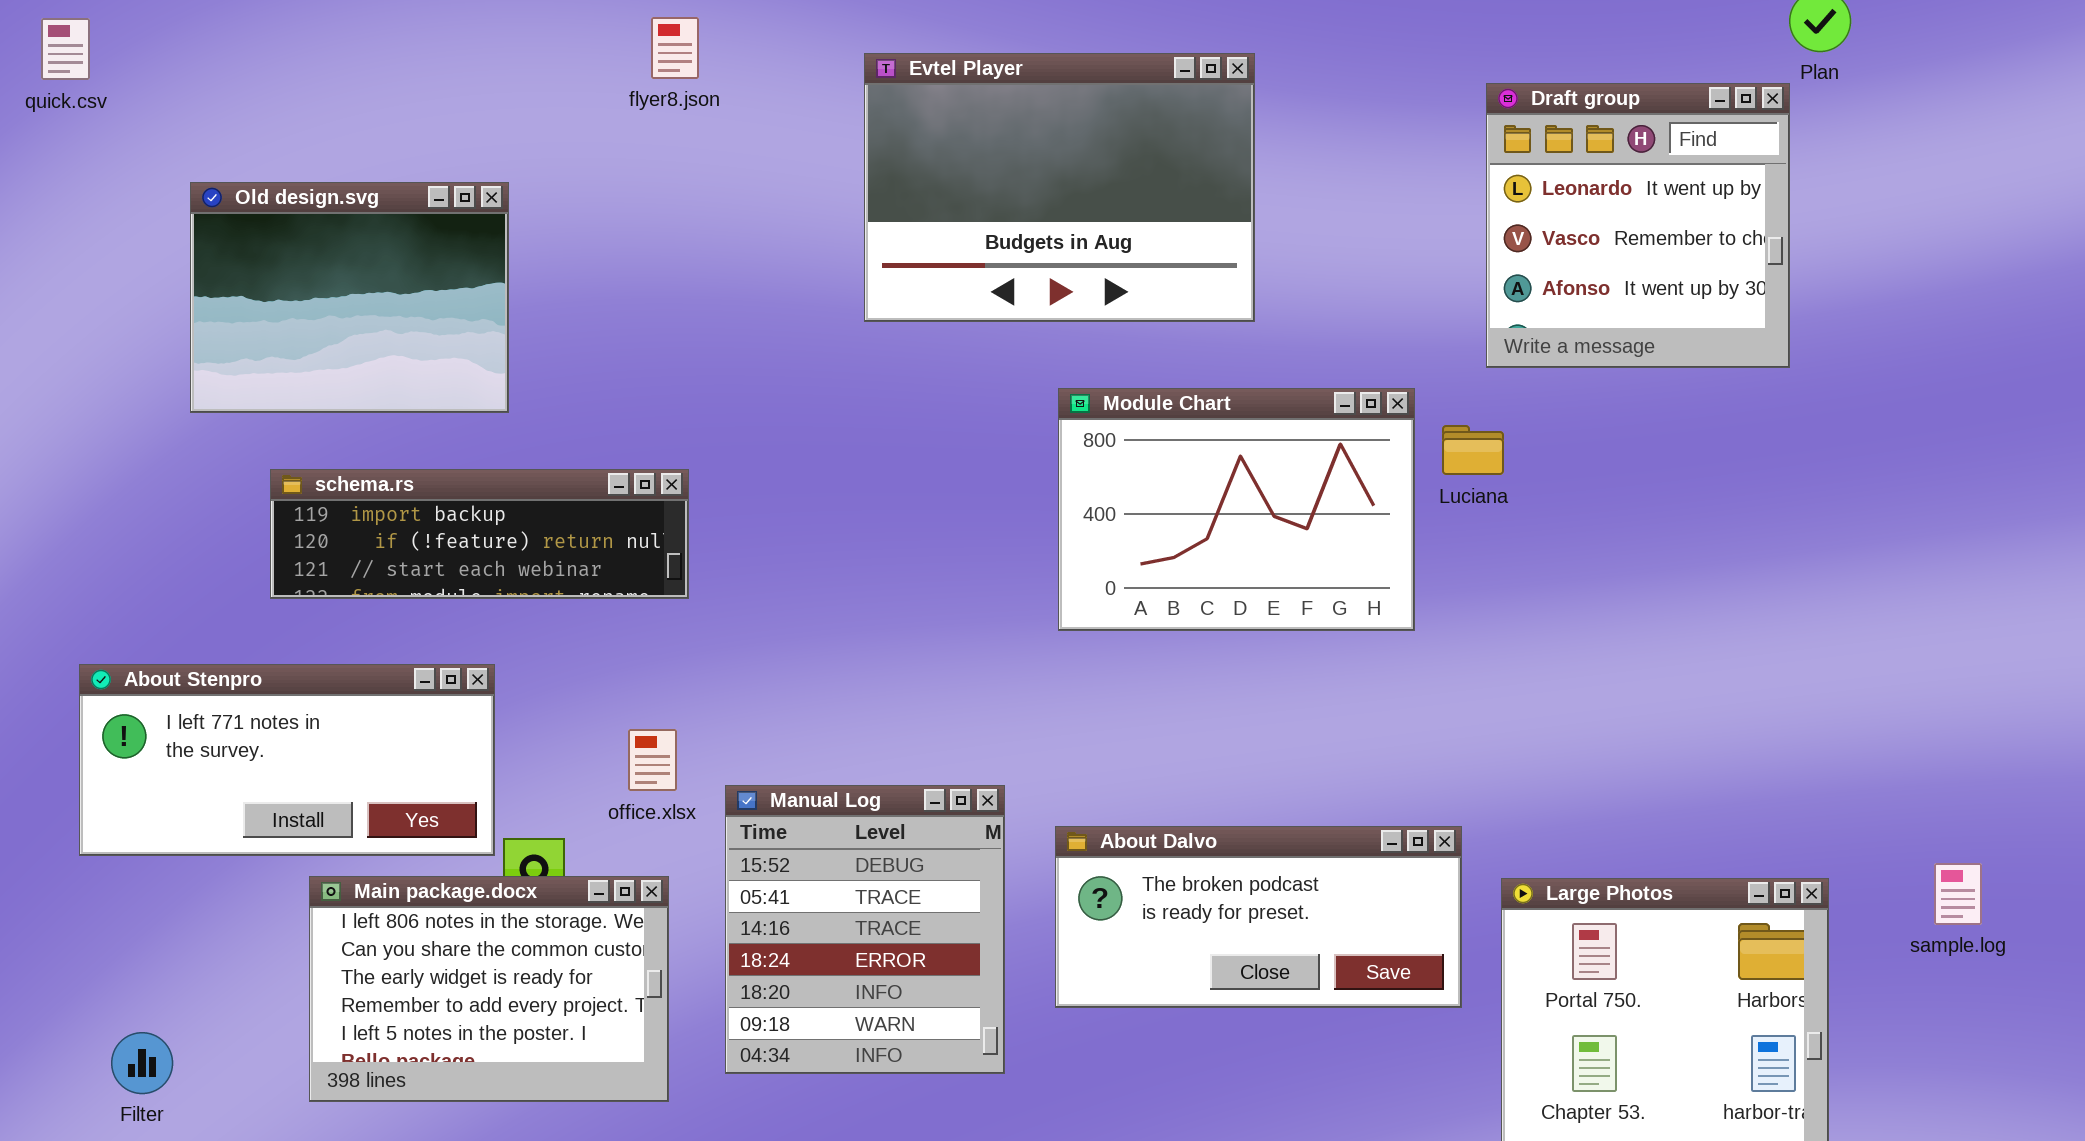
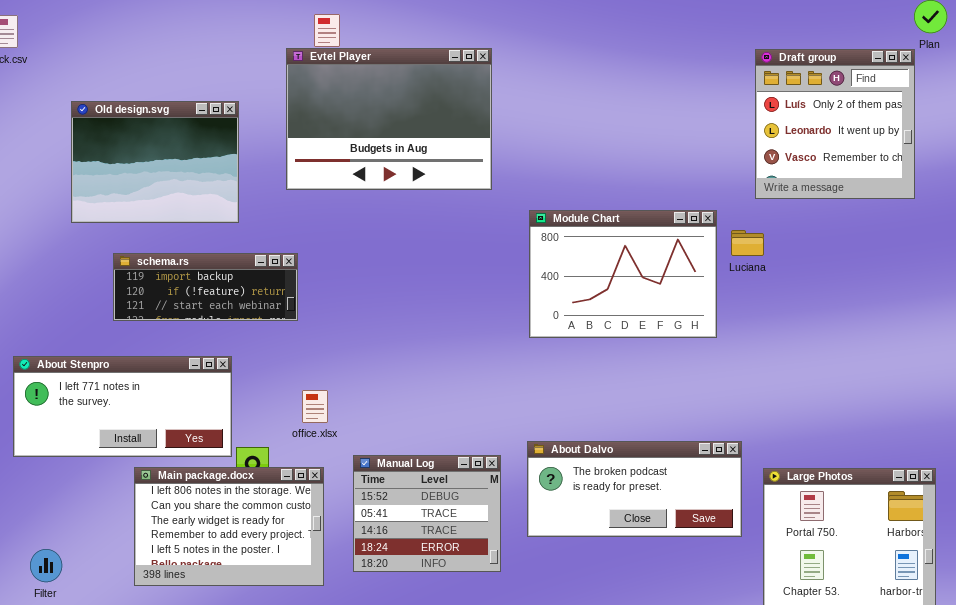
Evtel Player: [864,53,1255,322] -> [286,48,492,190], moved
Draft group: [1486,83,1790,368] -> [755,49,915,199], scrolled up 1 row
schema.rs: [270,469,689,599] -> [113,253,298,321], resized
Manual Log: [725,785,1005,1074] -> [353,455,501,572], resized

